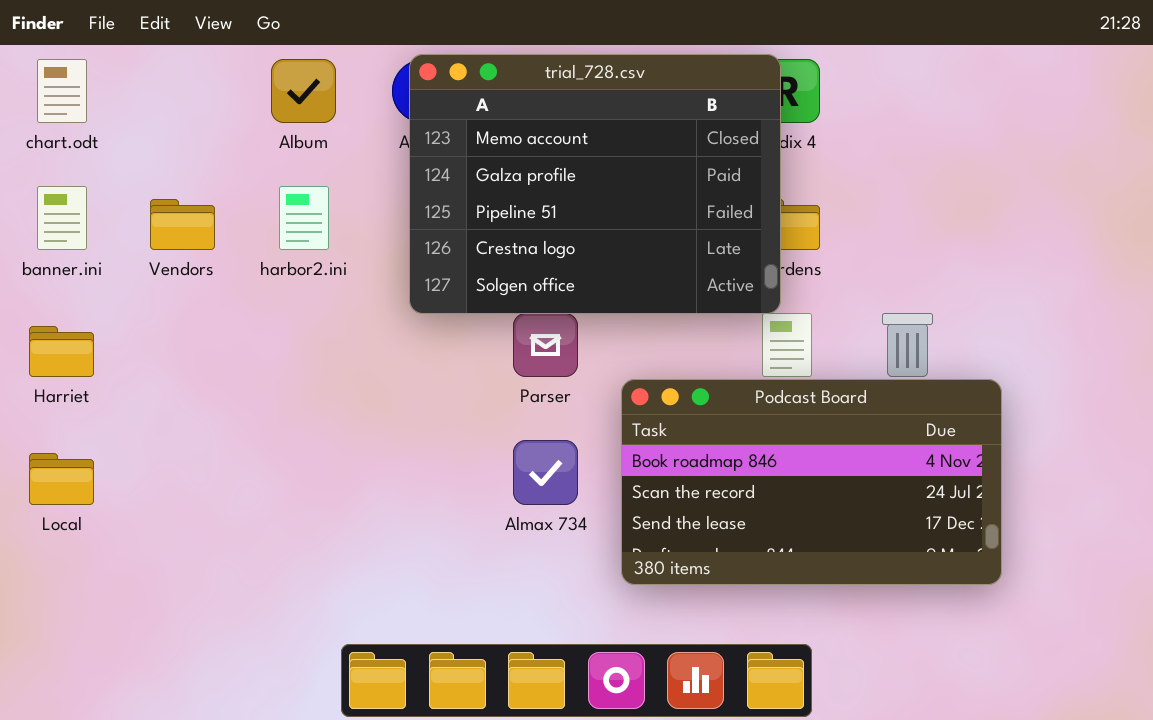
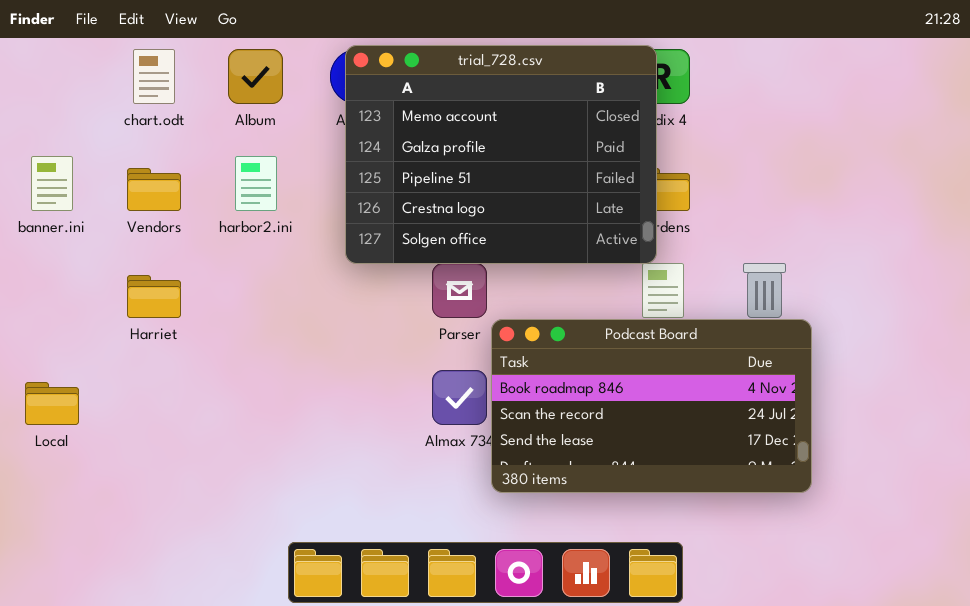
chart.odt: [37,59,87,123] -> [133,49,175,104], moved
Harriet: [29,326,94,377] -> [127,275,181,318], moved
Podcast Board: [621,379,1002,585] -> [491,319,812,493], moved

